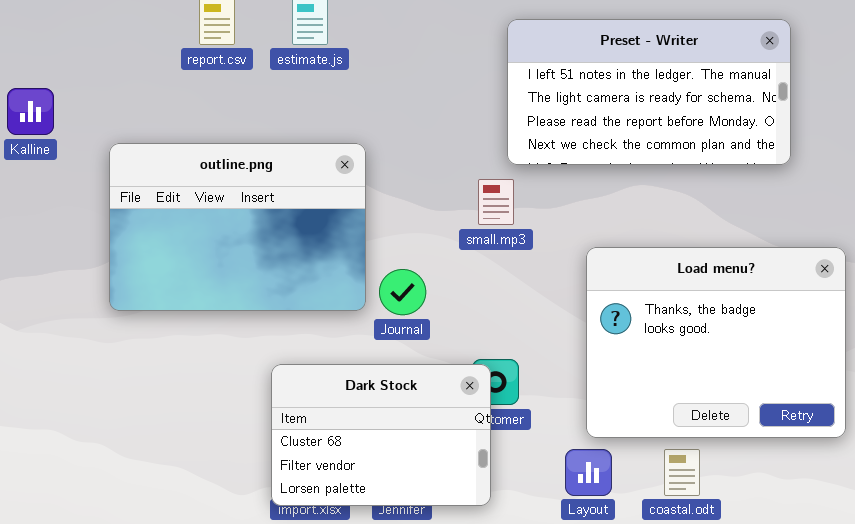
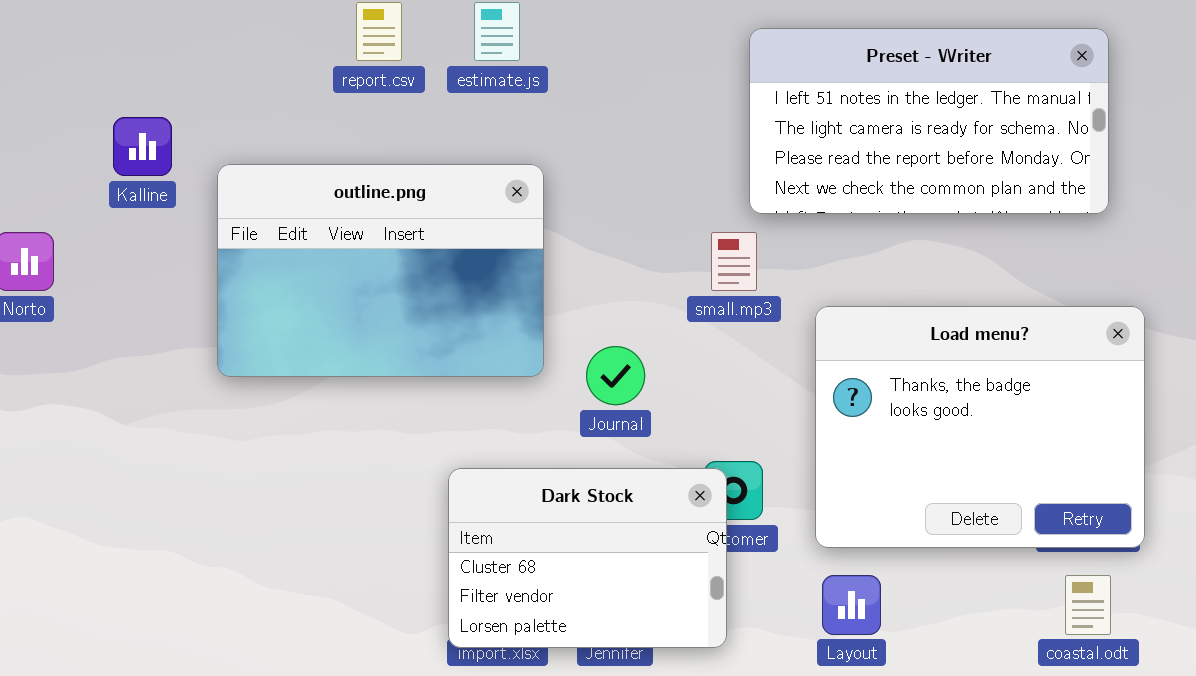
outline.png: [109,143,366,311] -> [217,164,544,377], moved
Load menu?: [586,247,846,438] -> [815,306,1145,548], moved
coastal.odt: [664,449,700,496] -> [1065,575,1111,635], moved

